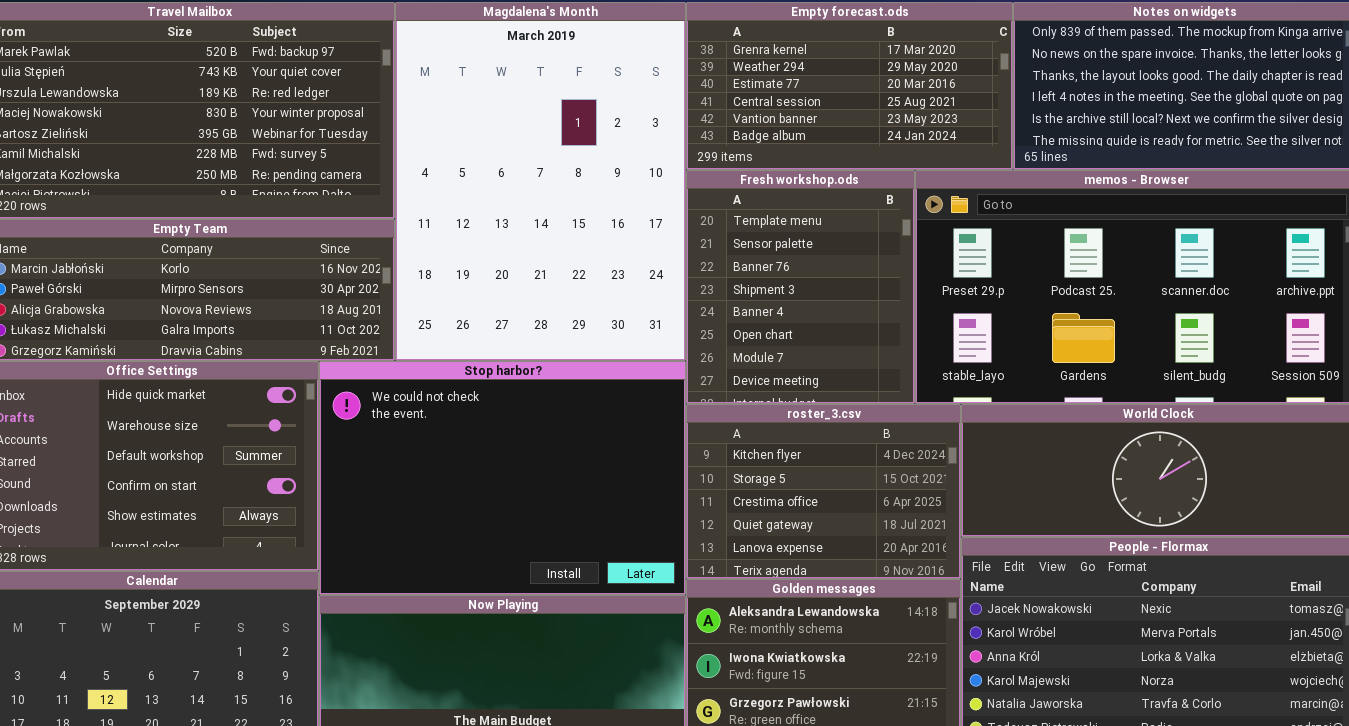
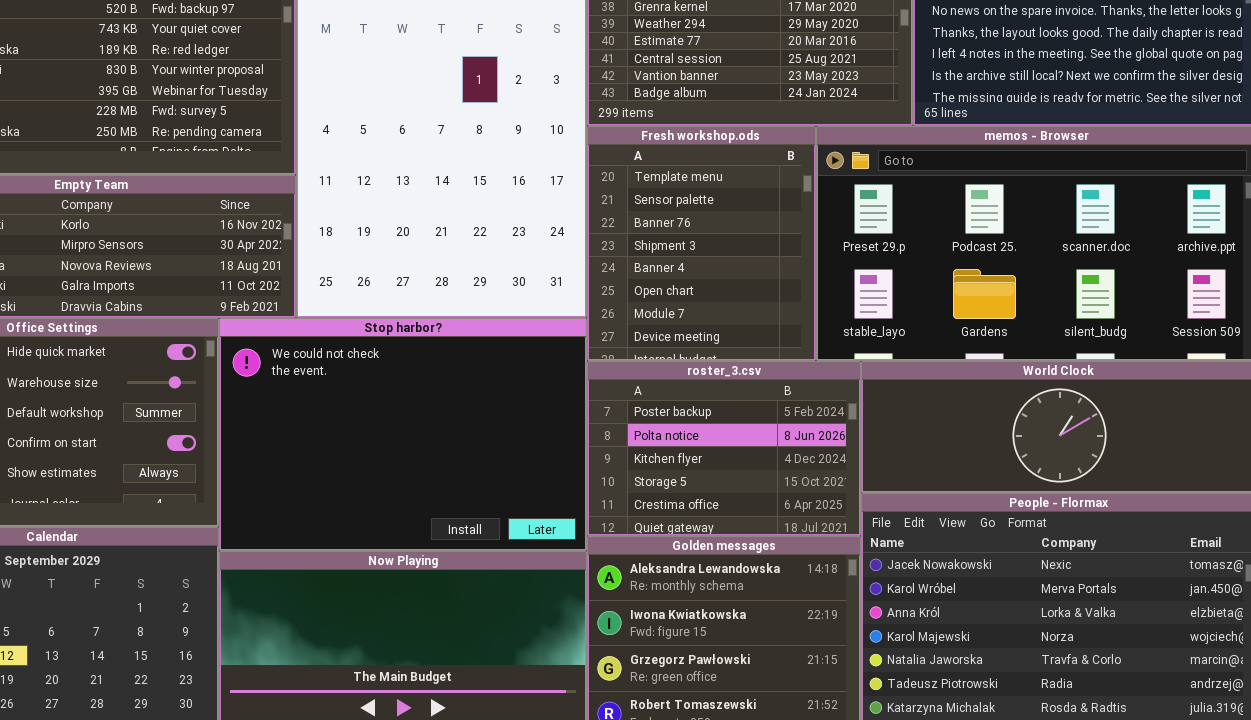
roster_3.csv: [686,404,961,579] -> [587,361,861,536], scrolled up 2 rows

